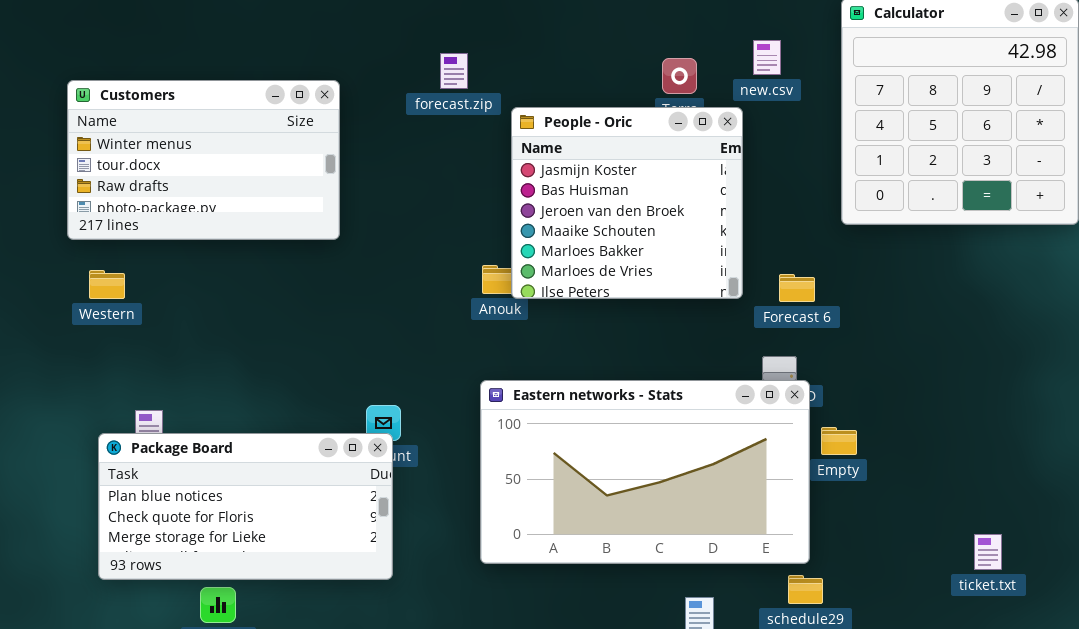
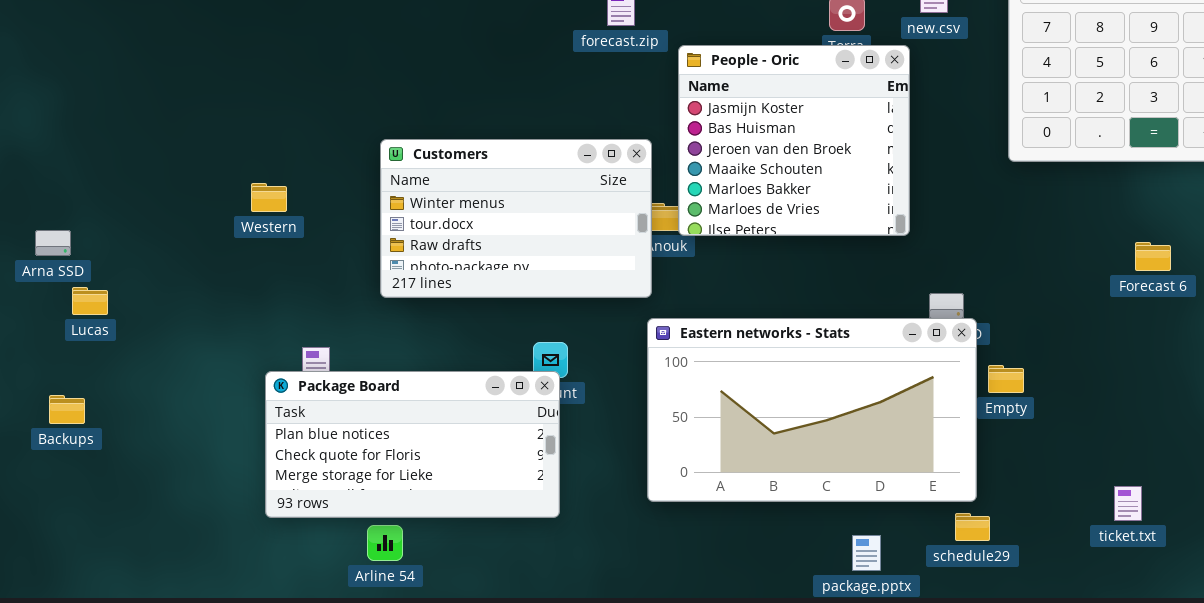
Customers: [67,80,340,240] -> [380,139,652,298], moved
Western: [89,270,125,299] -> [251,183,287,212], moved
Forecast 6: [779,274,815,302] -> [1135,242,1171,271], moved
ticket.txt: [974,534,1002,570] -> [1114,486,1142,521], moved

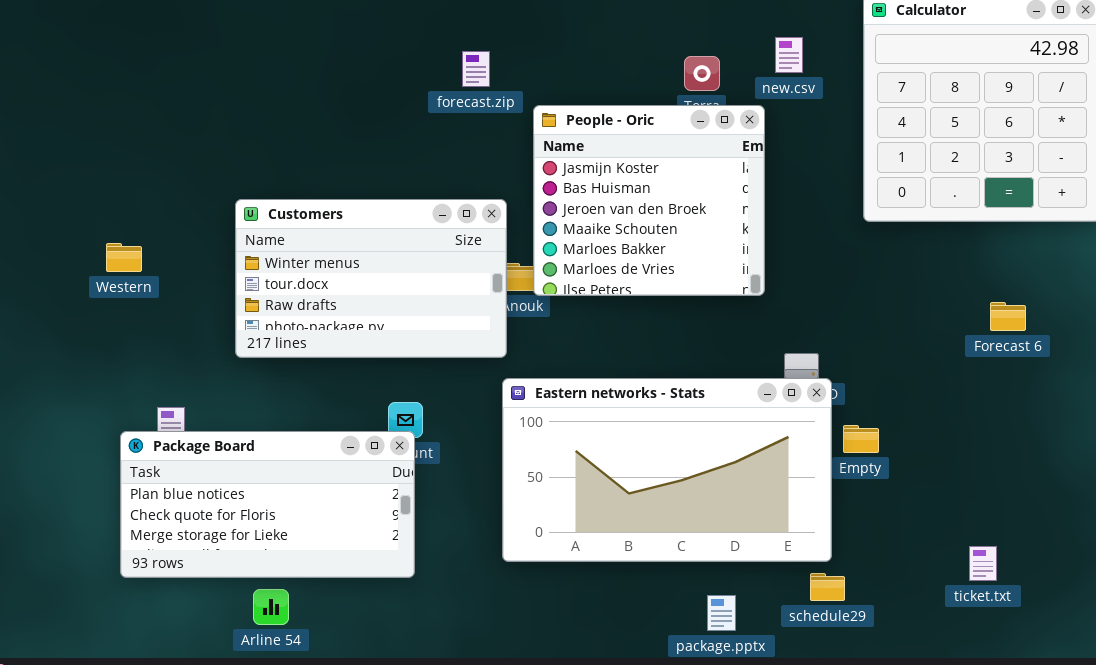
Arline 54: [367,525,403,561] -> [253,589,289,625], moved

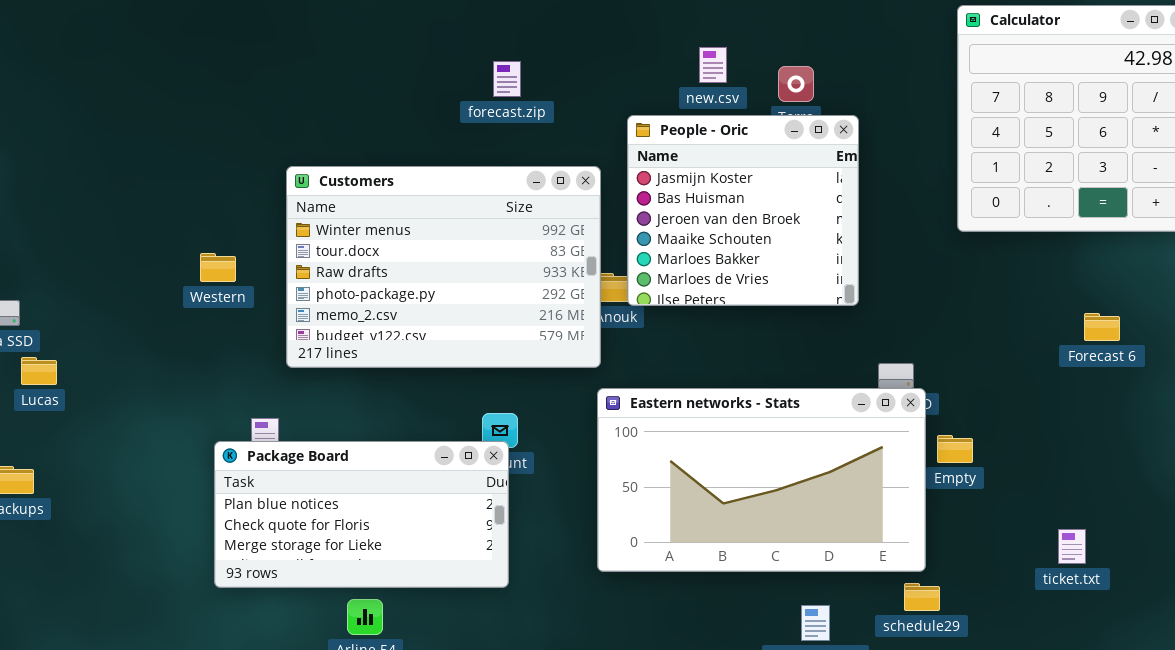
new.csv: [775,37,803,73] -> [699,47,727,83], moved
forecast.zip: [462,51,490,87] -> [493,61,521,97], moved
Customers: [235,199,507,358] -> [286,166,601,368], resized
ticket.txt: [969,546,997,581] -> [1058,529,1086,564], moved

